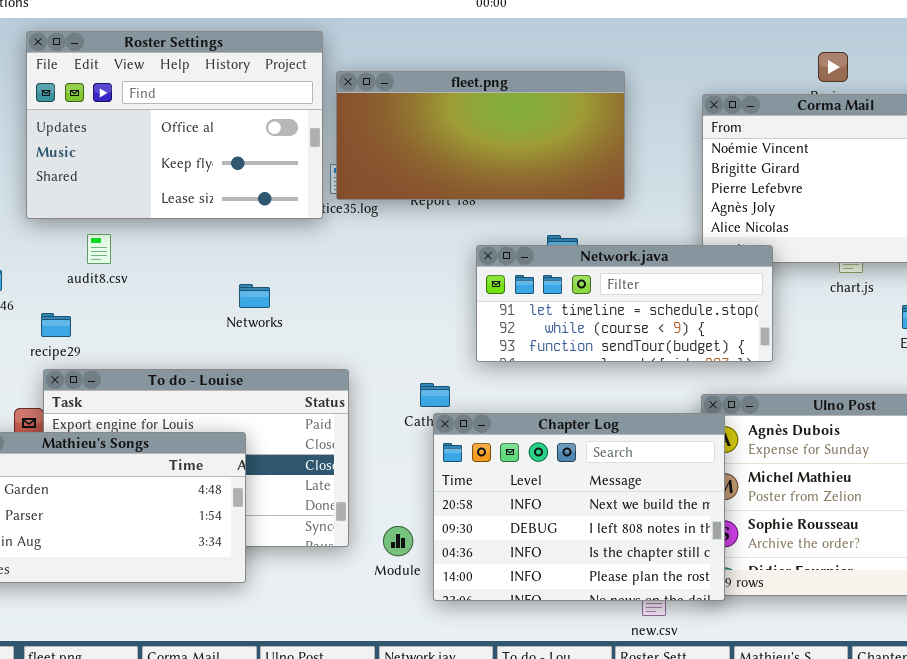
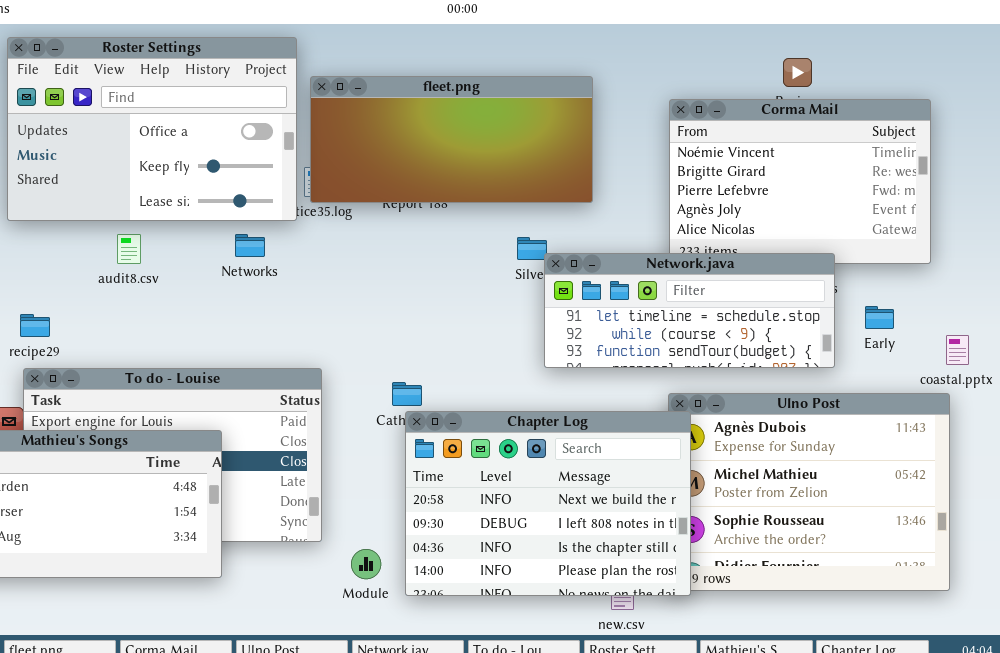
audit8.csv: [87,234,111,264] -> [117,234,141,264], moved
Network.java: [476,245,773,362] -> [544,253,835,368], moved
Networks: [239,284,270,308] -> [235,234,265,257], moved
Module: [383,526,413,556] -> [351,549,381,579], moved

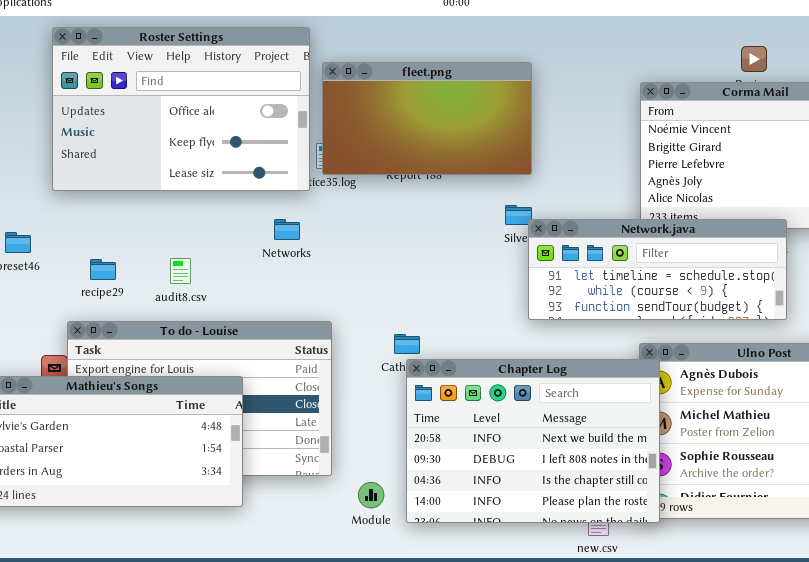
fleet.png: [310,76,593,203] -> [322,62,532,175], resized
Networks: [235,234,265,257] -> [274,219,300,240], moved
audit8.csv: [117,234,141,264] -> [170,258,191,284], moved
recipe29: [20,314,50,337] -> [90,259,116,280], moved

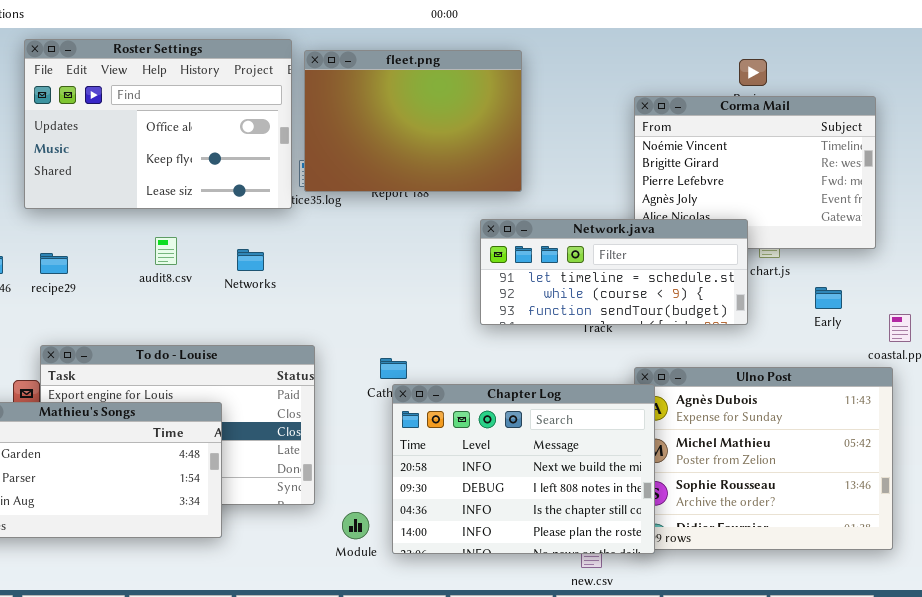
fleet.png: [322,62,532,175] -> [304,50,522,192], resized
Network.java: [528,219,787,320] -> [480,219,748,325], moved
Networks: [274,219,300,240] -> [237,249,264,271], moved
audit8.csv: [170,258,191,284] -> [155,237,177,265], moved
recipe29: [90,259,116,280] -> [40,253,68,274], moved

